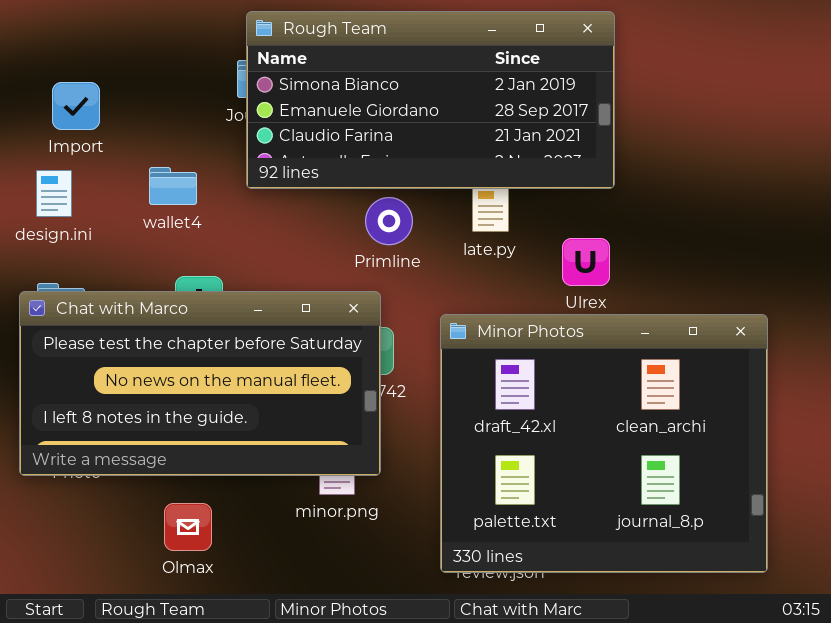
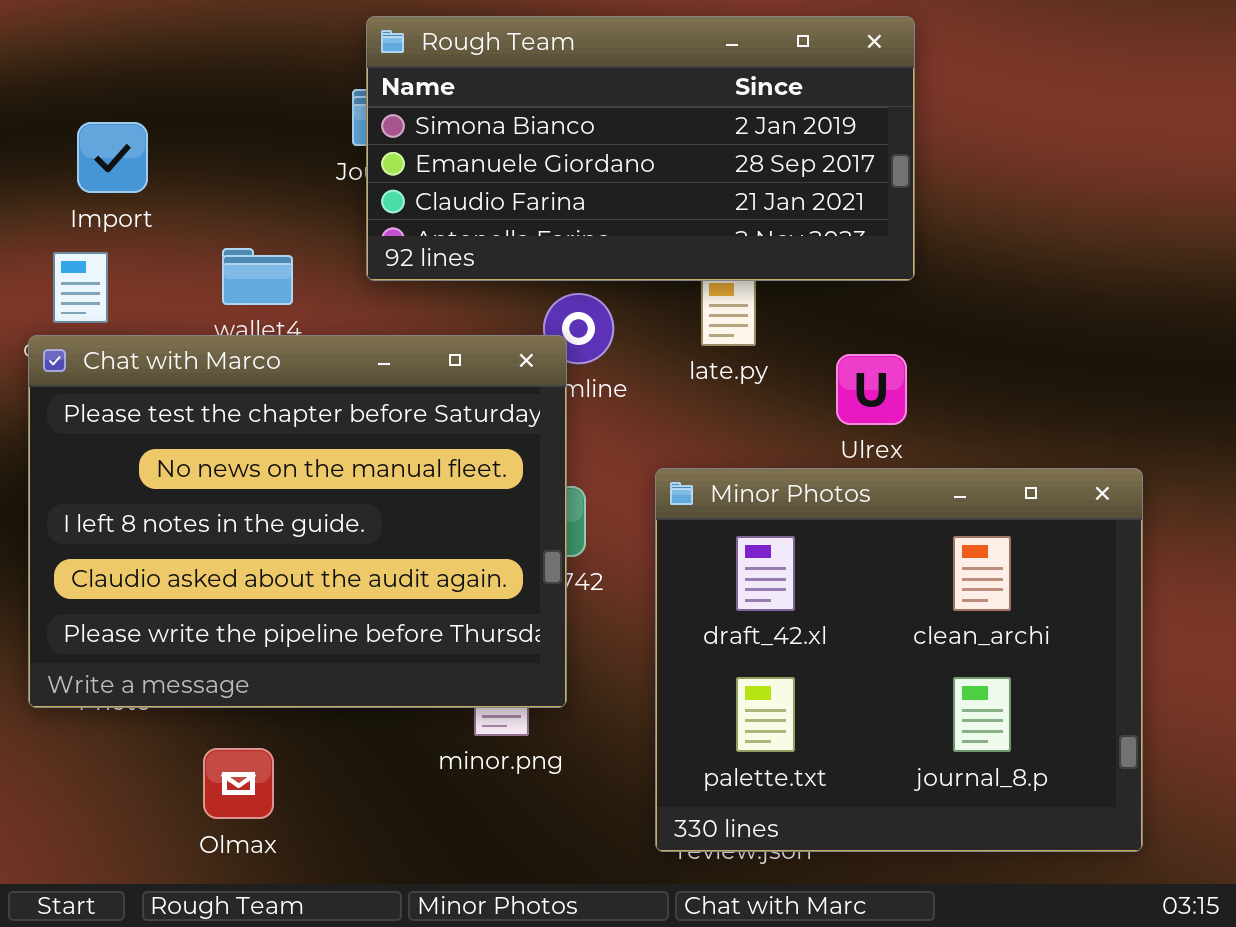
Chat with Marco: [19,291,381,476] -> [28,335,567,708], resized
Olmax: [164,503,212,551] -> [203,748,274,819], moved

